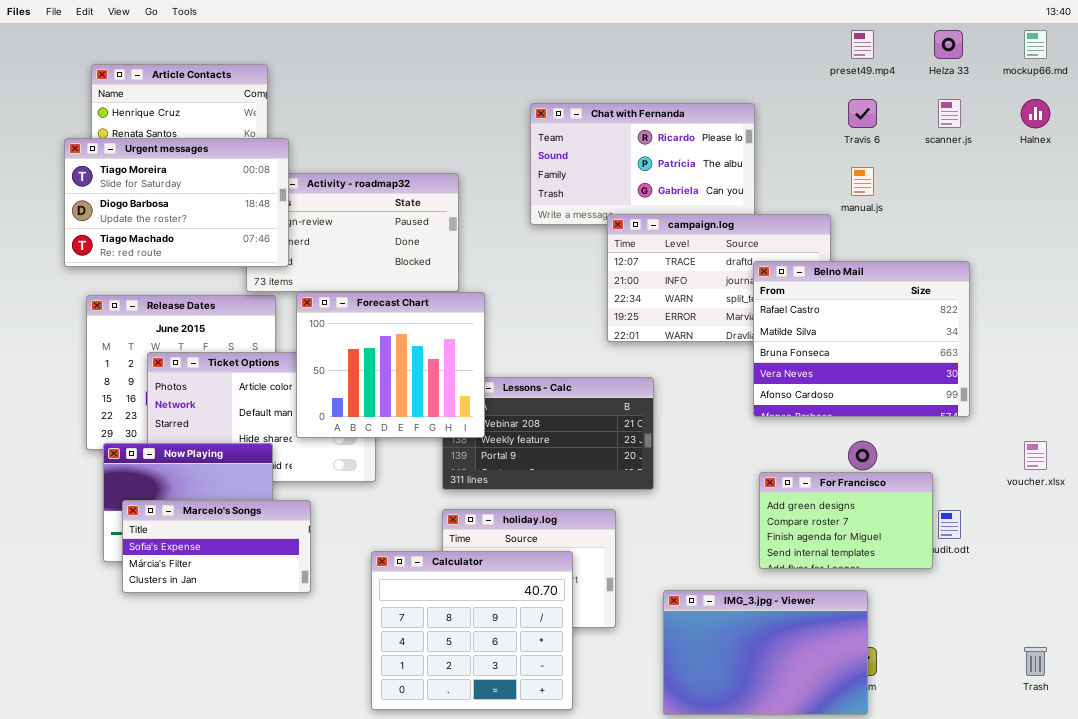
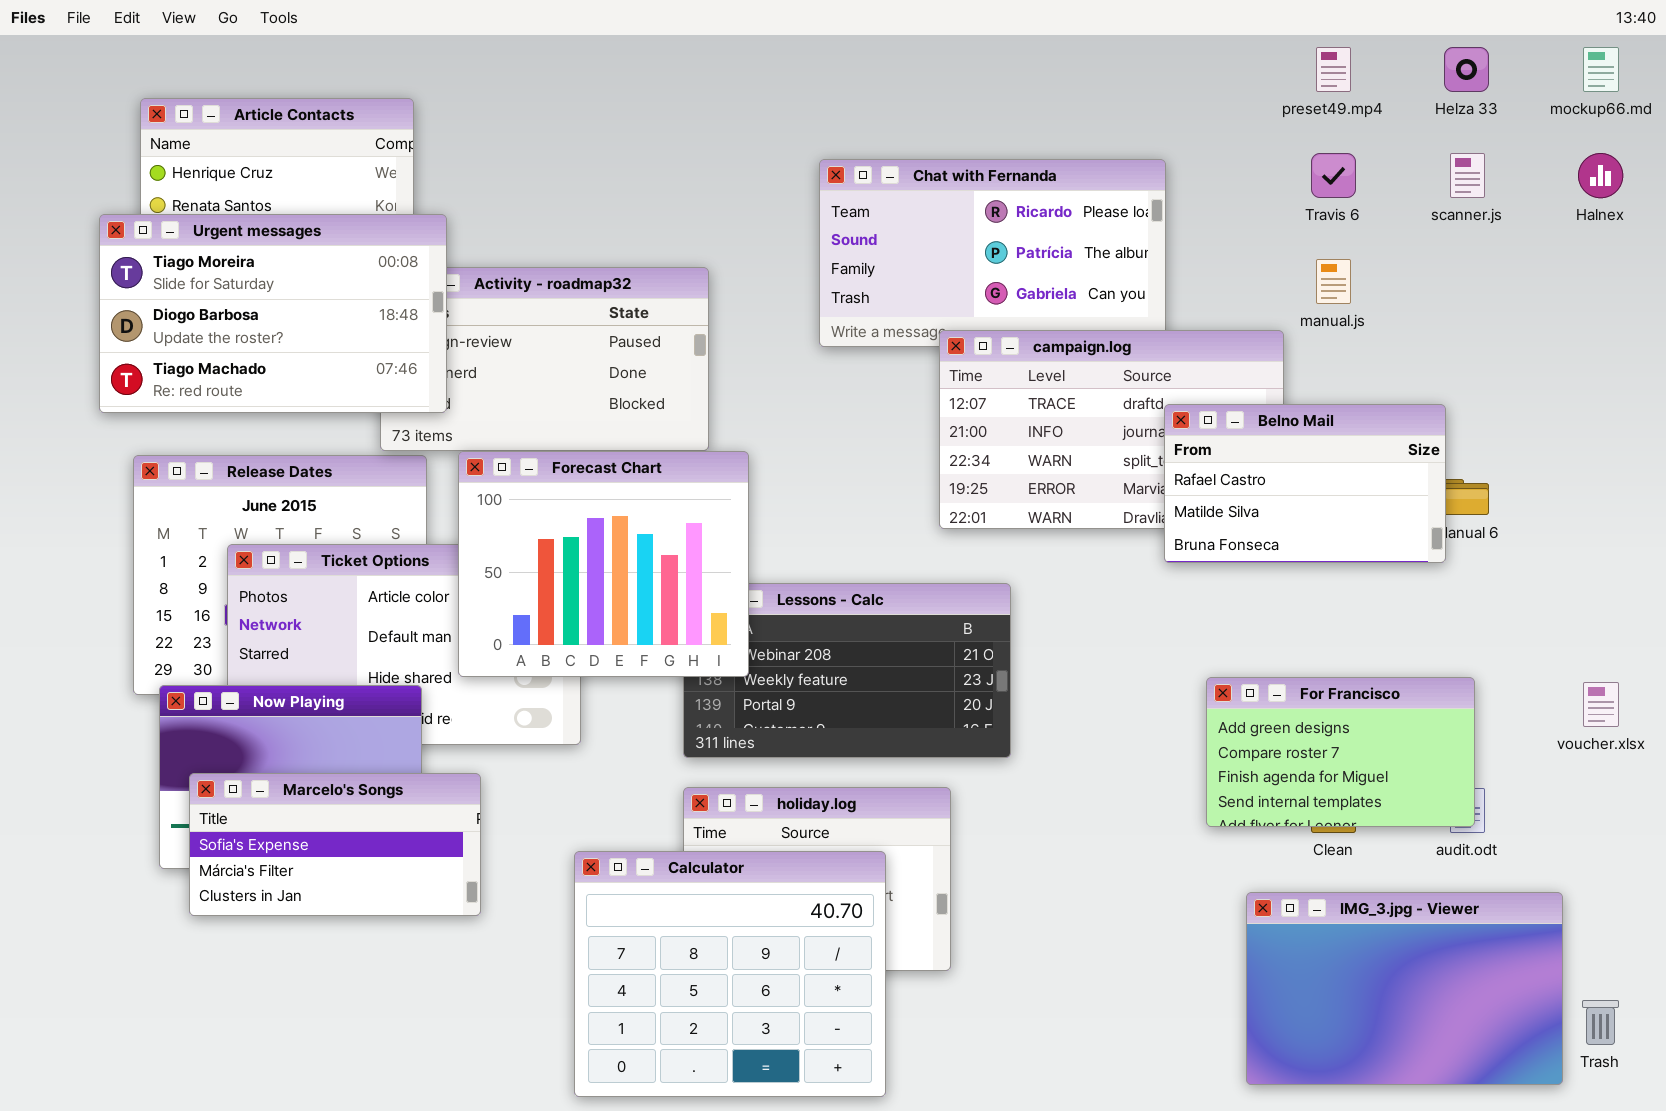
Belno Mail: [753,261,970,417] -> [1164,404,1446,563], resized
For Francisco: [759,472,933,569] -> [1206,677,1475,827], moved
IMG_3.jpg - Viewer: [663,590,868,715] -> [1246,892,1563,1085], moved

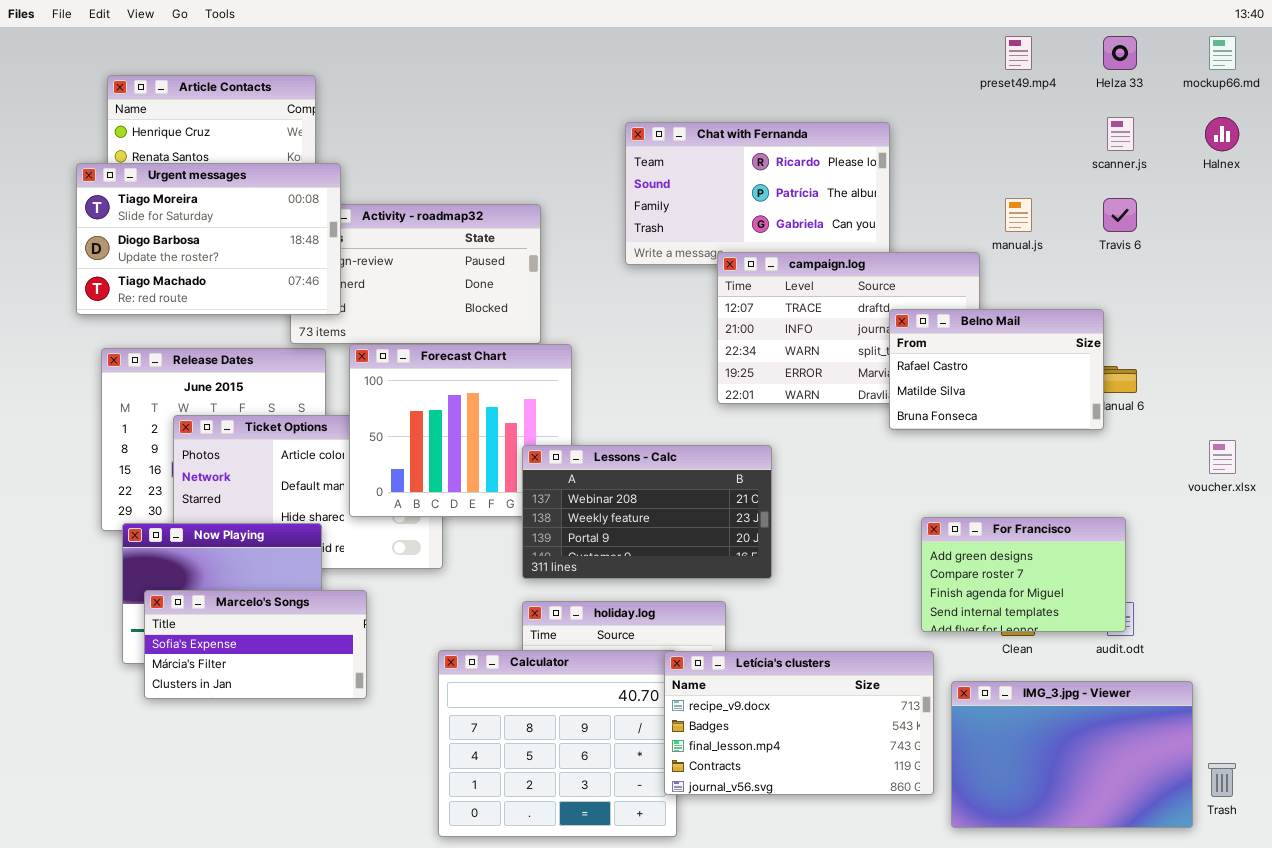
Travis 6: [1311,153,1356,198] -> [1103,198,1137,232], moved
Lessons - Calc: [683,583,1011,758] -> [522,445,772,579], raised
voucher.xlsx: [1583,682,1619,727] -> [1209,440,1236,474], moved
Letícia's clusters: none -> [664,651,934,795], opened

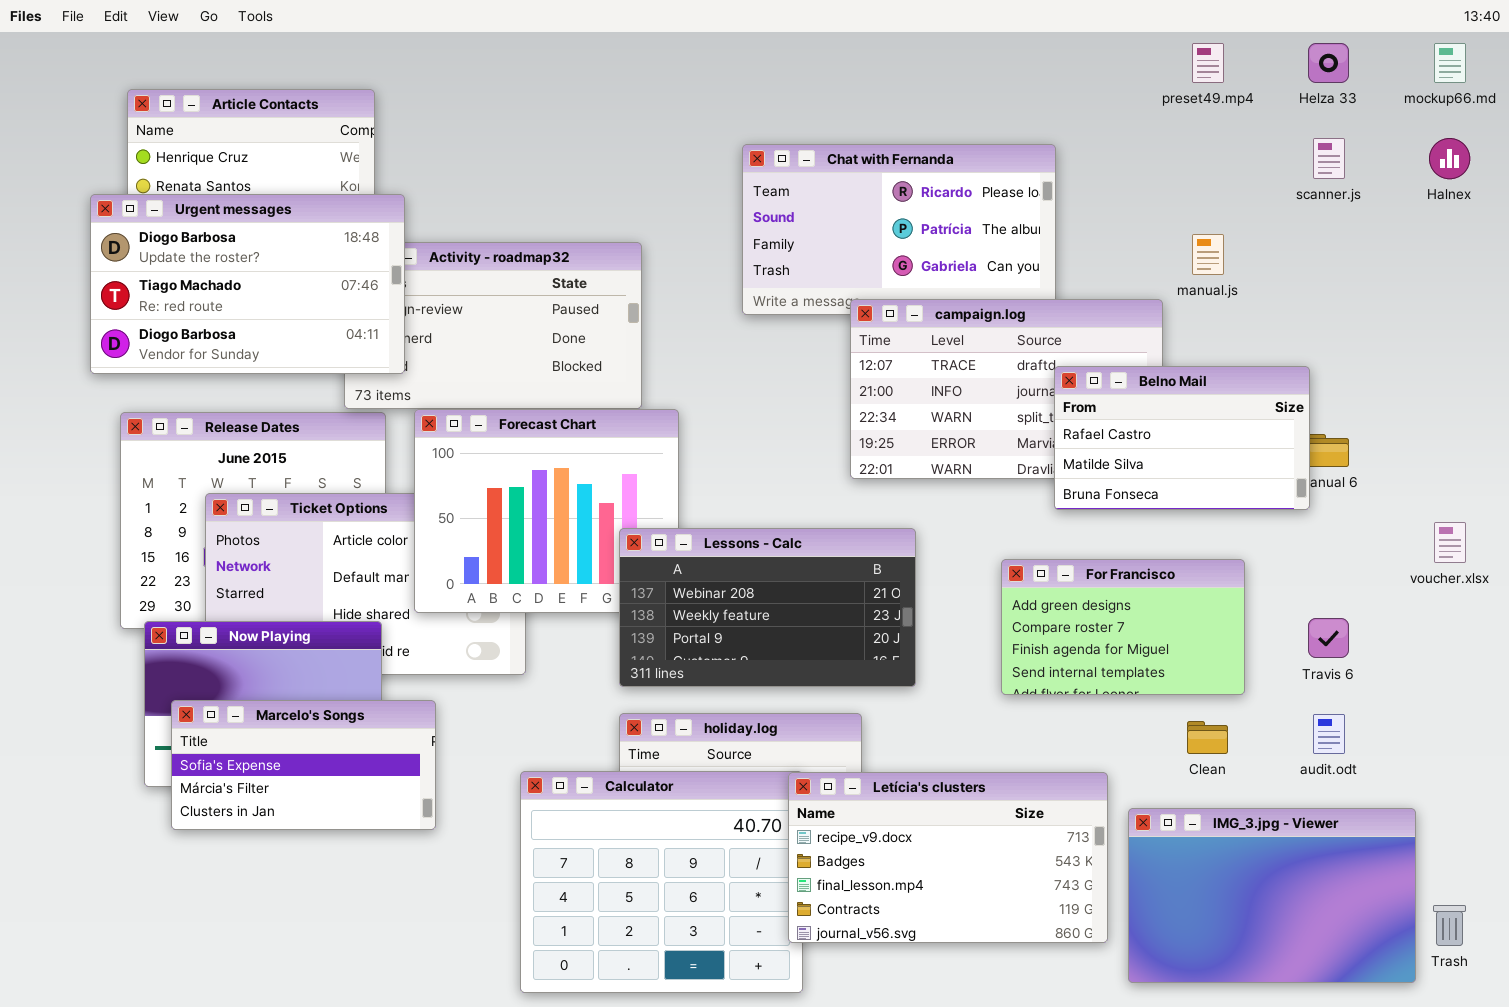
Urgent messages: [76,163,341,315] -> [90,194,405,374], scrolled down 1 row
Travis 6: [1103,198,1137,232] -> [1308,618,1349,658], moved
For Francisco: [921,517,1126,632] -> [1001,559,1245,695], moved

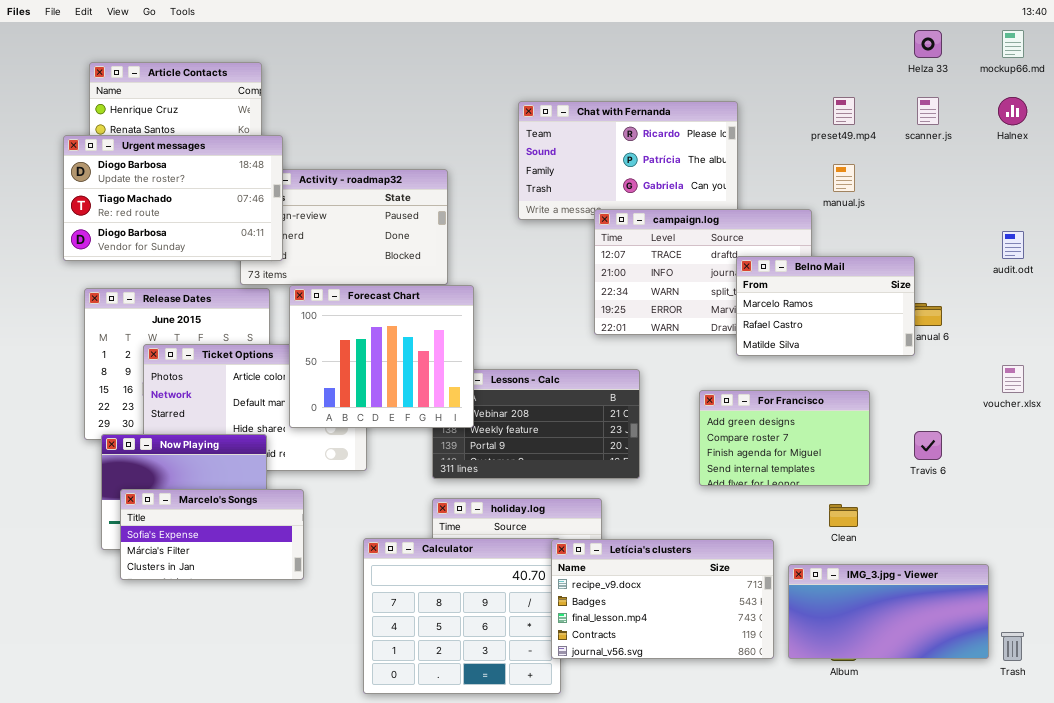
preset49.mp4: [1192,43,1224,83] -> [833,97,855,125], moved
Belno Mail: [1054,366,1310,510] -> [736,256,915,356], scrolled up 1 row
Forecast Chart: [414,409,679,613] -> [289,285,474,428], raised
audit.odt: [1313,714,1345,754] -> [1002,231,1024,259], moved
IMG_3.jpg - Viewer: [1128,808,1416,983] -> [788,564,989,659], resized

